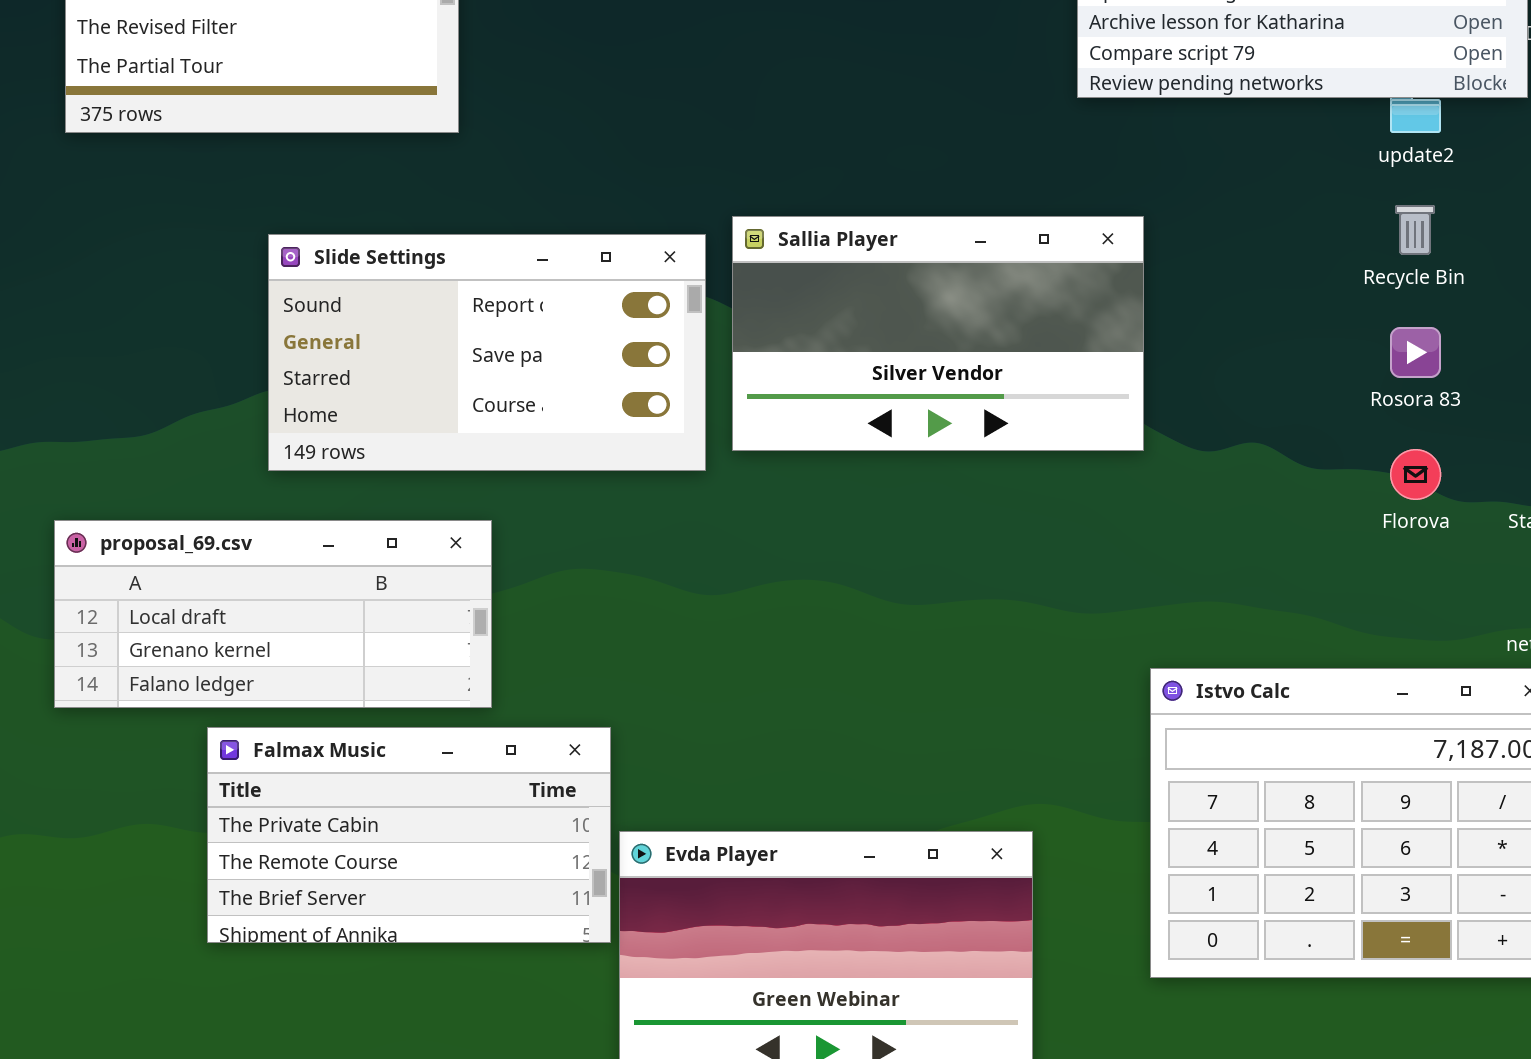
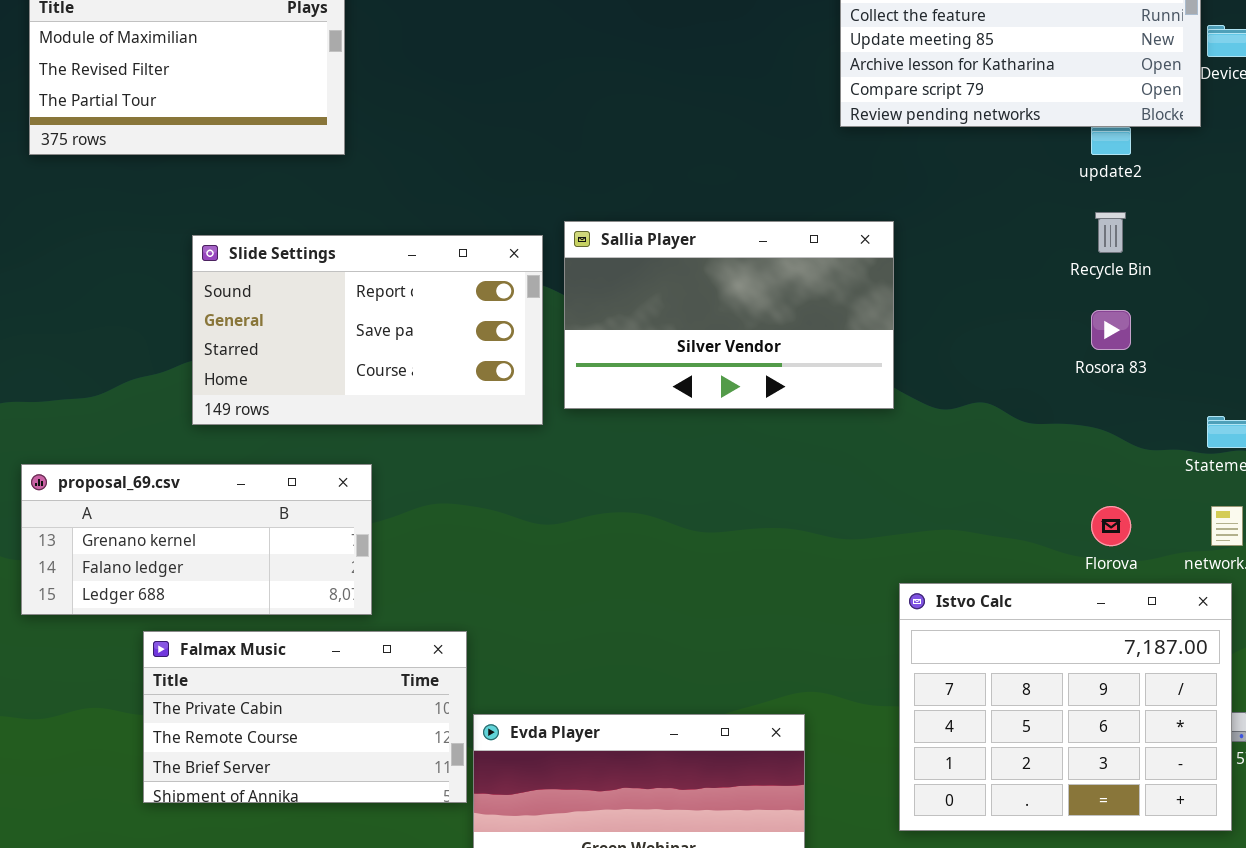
Florova: [1390,449,1441,500] -> [1091,506,1131,546], moved
proposal_69.csv: [54,520,492,708] -> [21,464,372,615], scrolled down 1 row

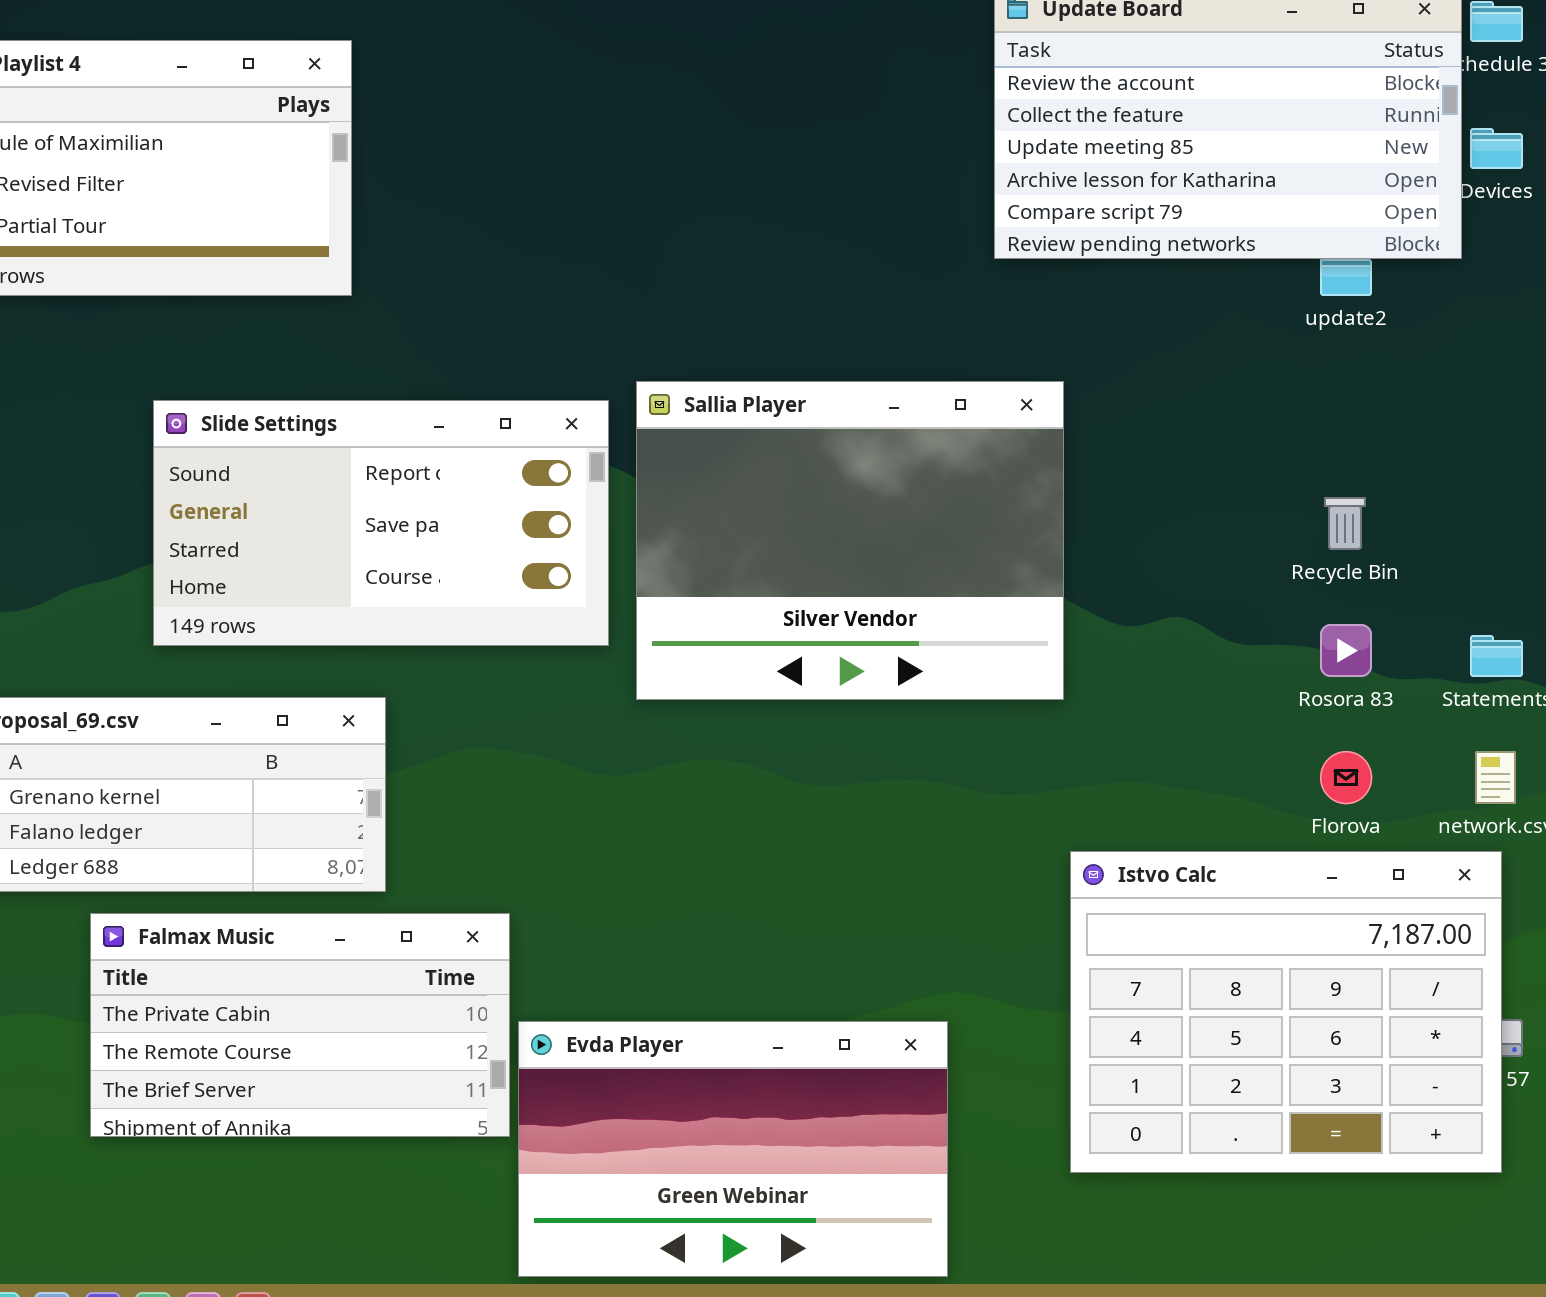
Recycle Bin: [1095,212,1126,253] -> [1324,497,1366,550], moved
Sallia Player: [564,221,894,409] -> [636,381,1064,700], resized
Rosora 83: [1091,310,1131,350] -> [1320,624,1372,677], moved

